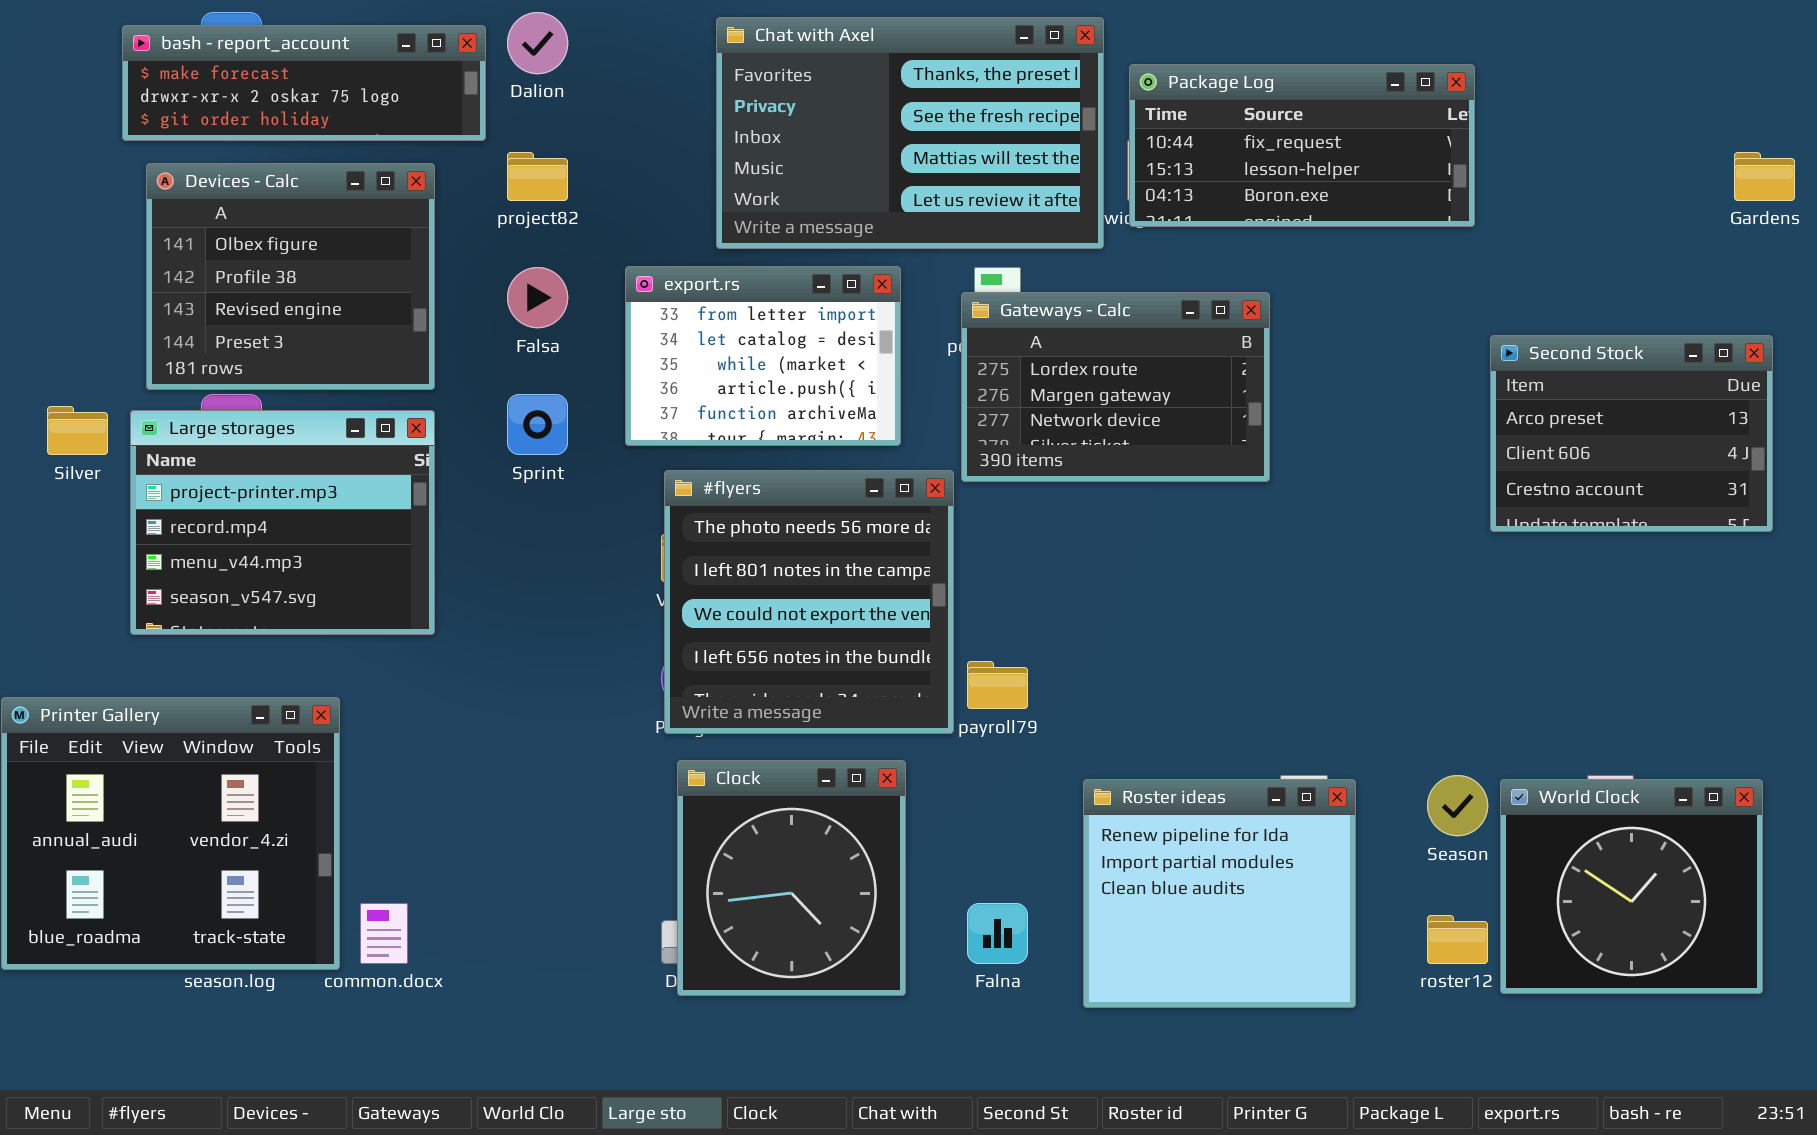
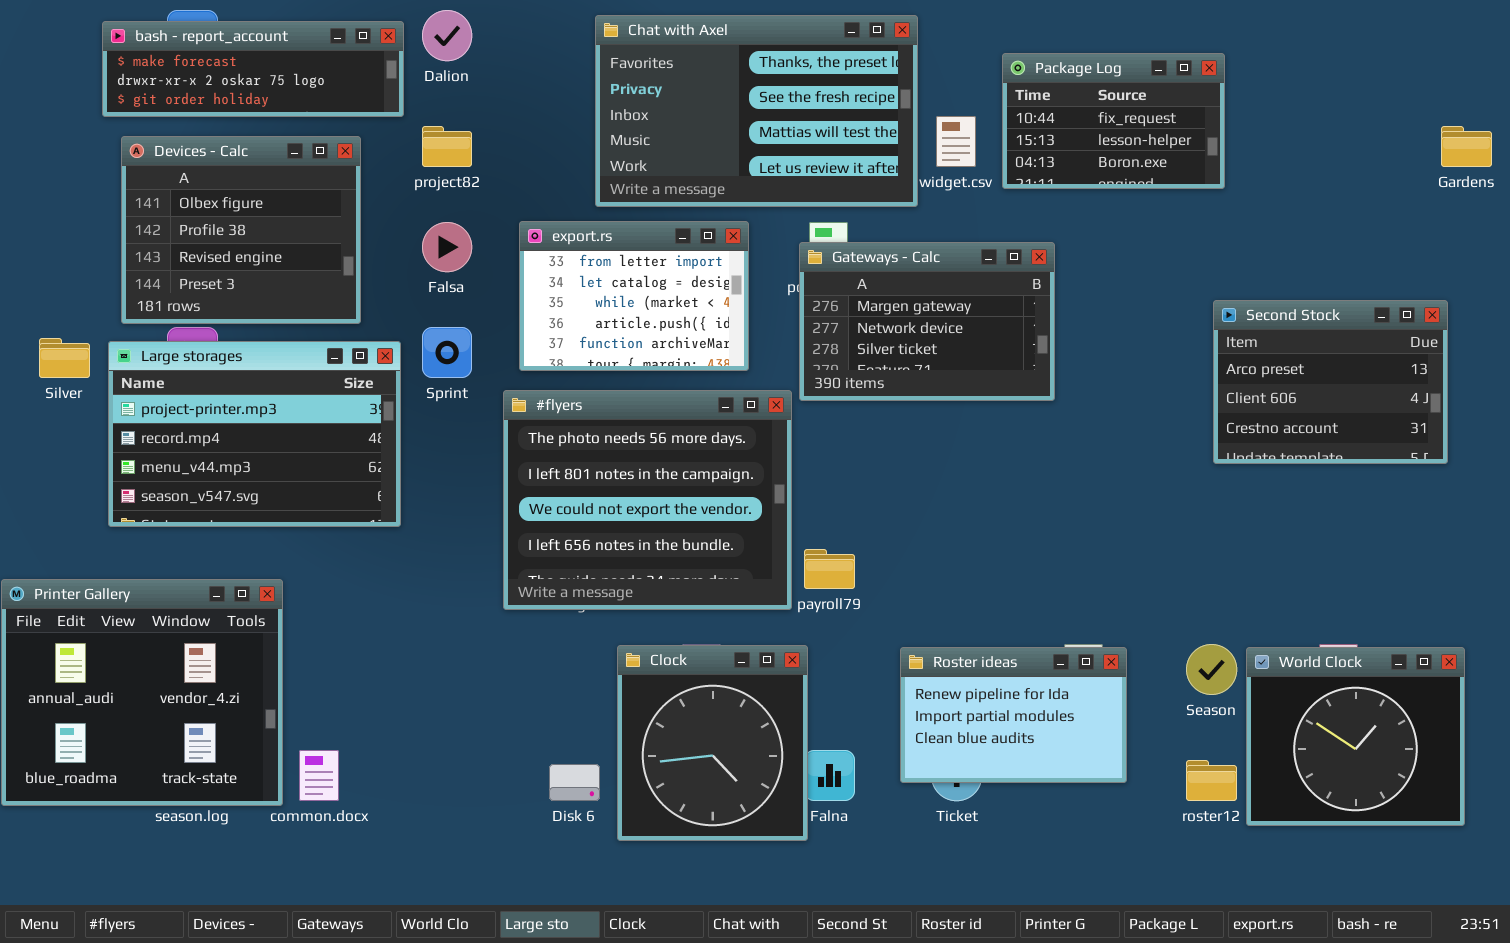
Package Log: [1129,64,1475,227] -> [1002,53,1225,189], resized
Gateways - Calc: [961,292,1270,482] -> [799,242,1055,401], scrolled down 1 row
Second Stock: [1490,335,1773,532] -> [1213,300,1448,464], moved
Large storages: [130,410,435,635] -> [108,341,401,527], resized
#flyers: [664,470,954,734] -> [503,390,792,610], resized
Clock: [677,760,906,996] -> [617,645,808,841], moved
Roster ideas: [1083,779,1356,1008] -> [900,647,1127,783], resized

